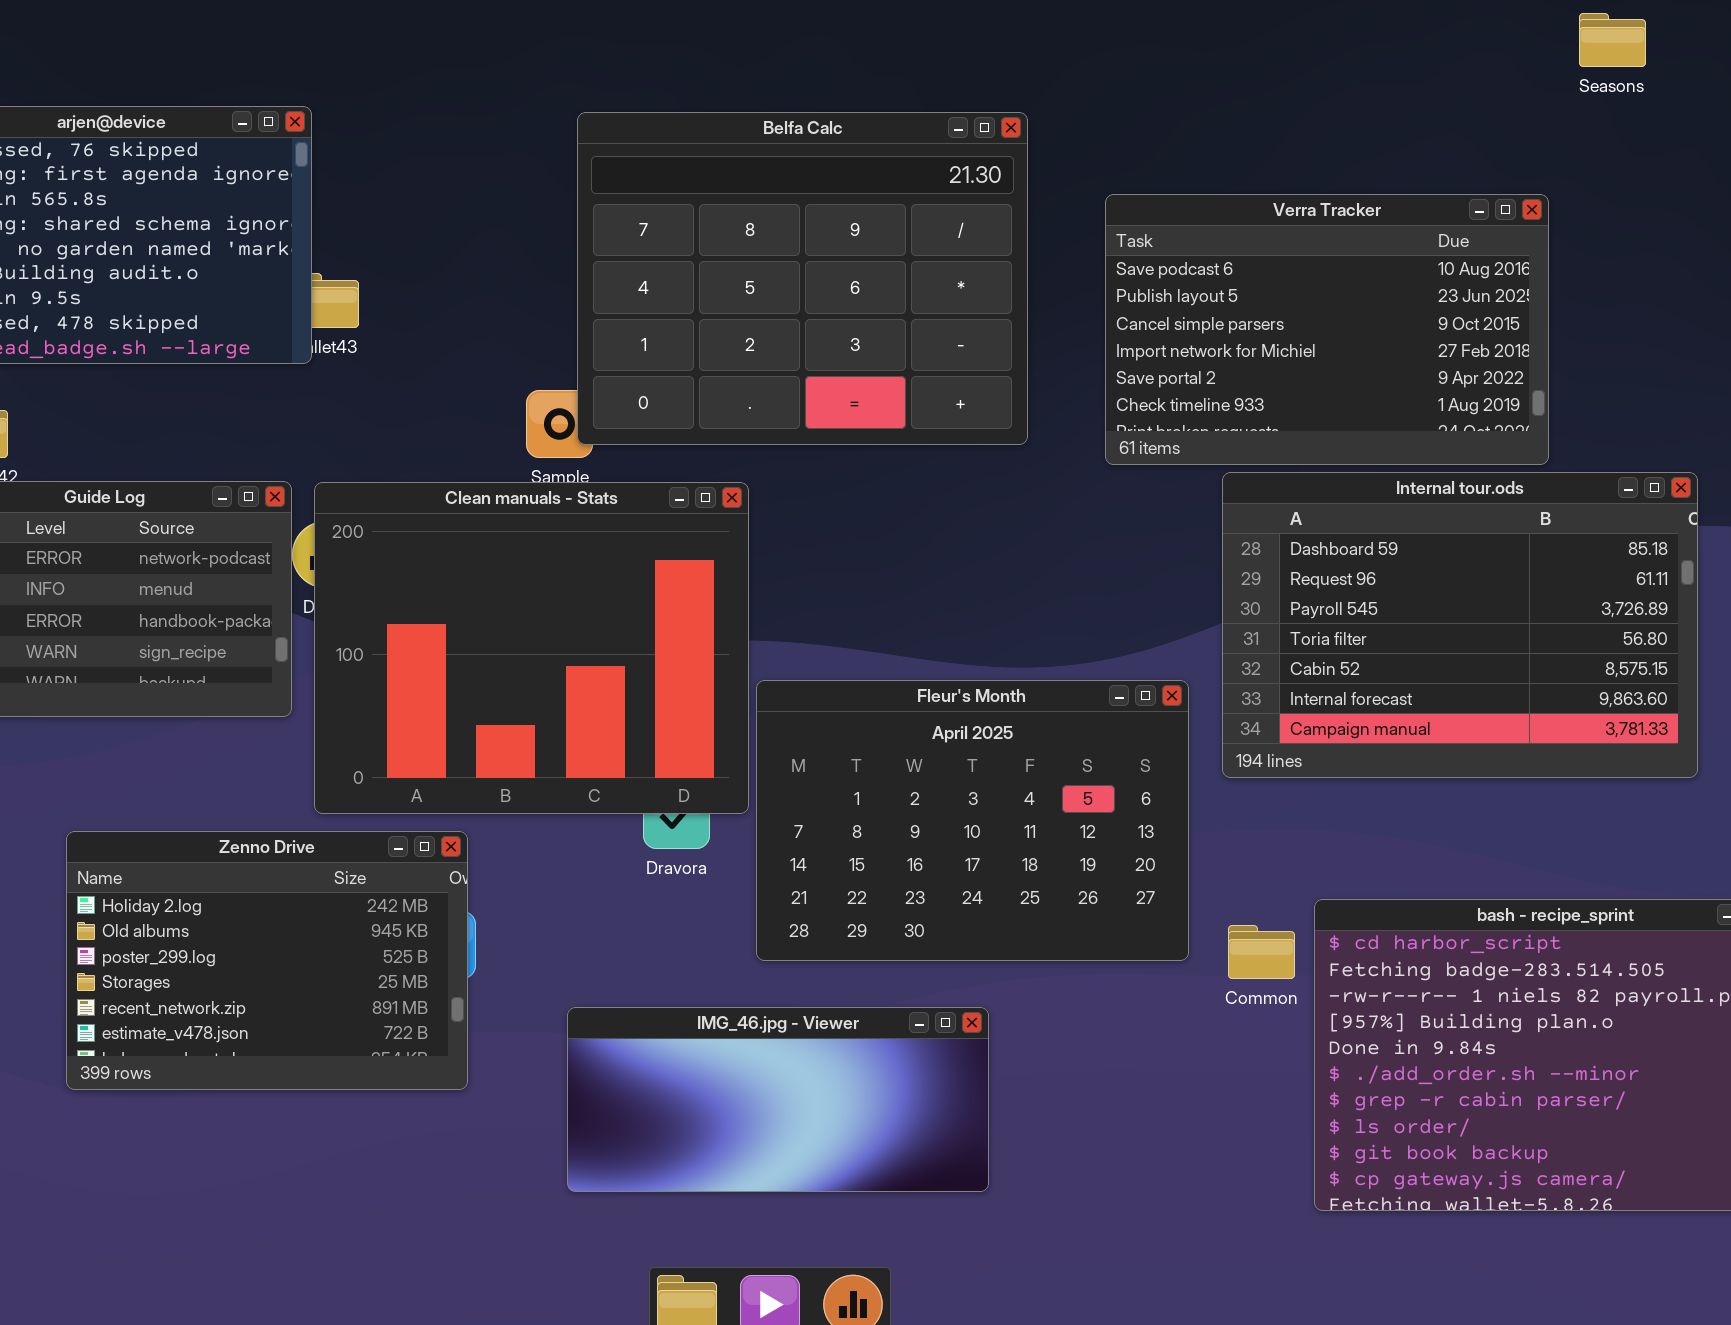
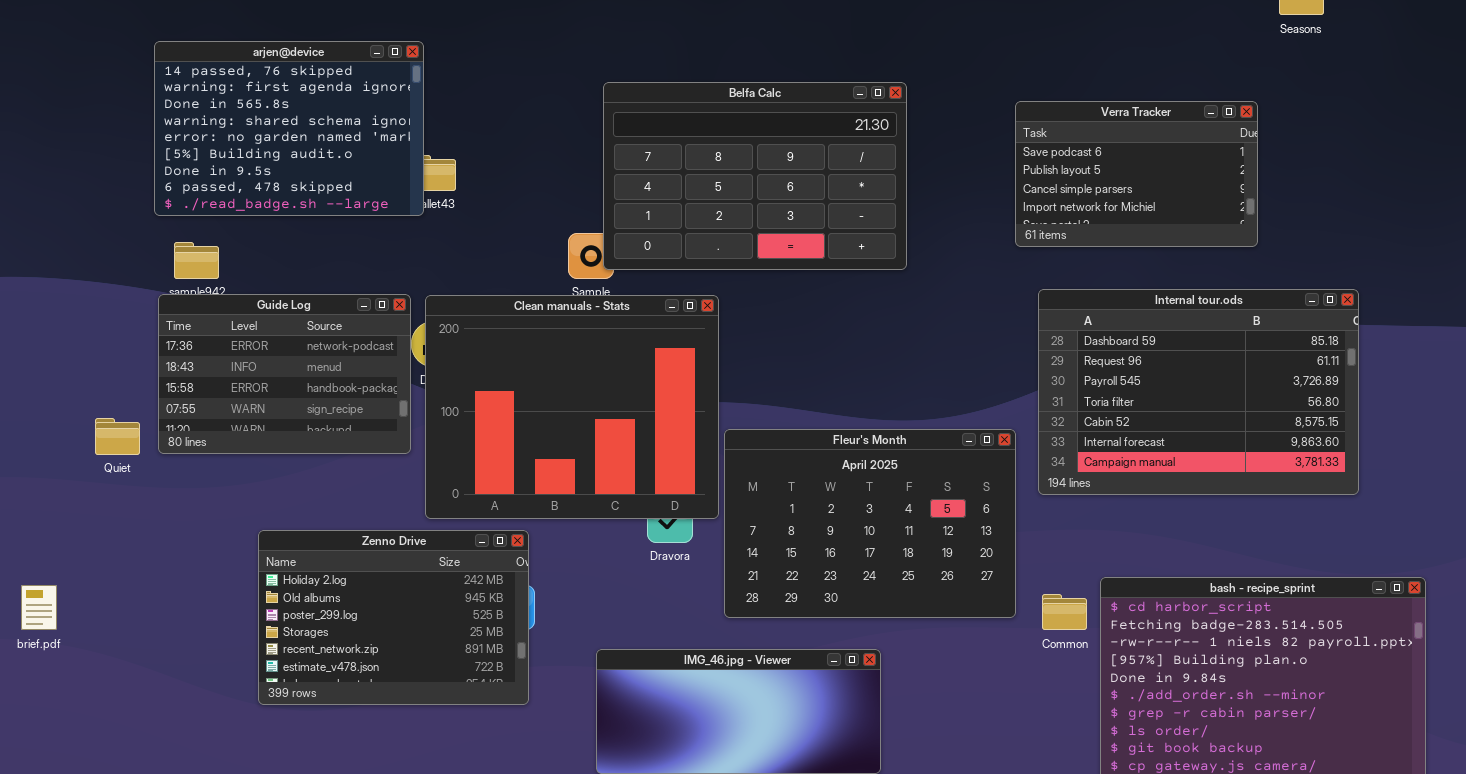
Belfa Calc: [577,112,1028,445] -> [603,82,907,270], resized
Verra Tracker: [1105,194,1549,465] -> [1015,101,1258,247], resized

